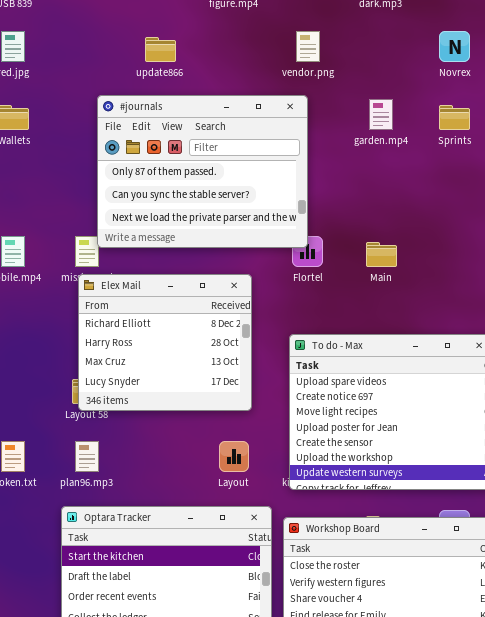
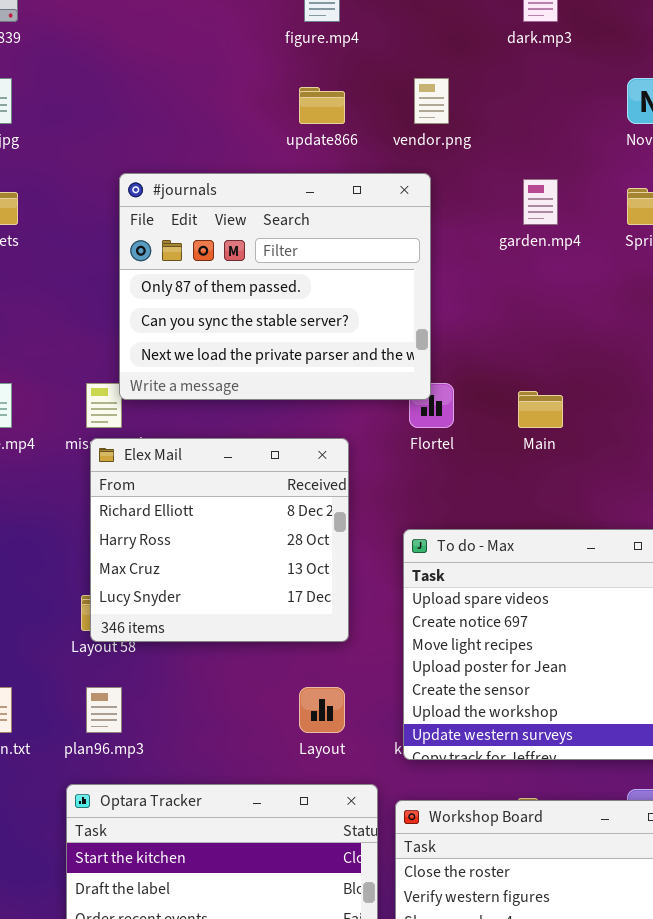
update866: [145,37,176,62] -> [299,87,345,124], moved

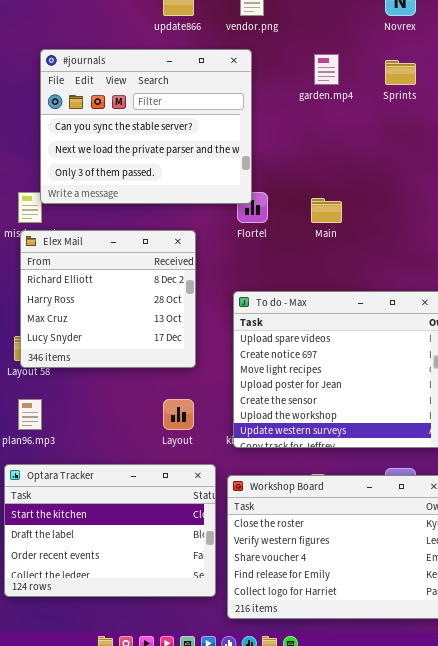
#journals: [119,173,431,400] -> [40,49,252,204], scrolled down 1 row

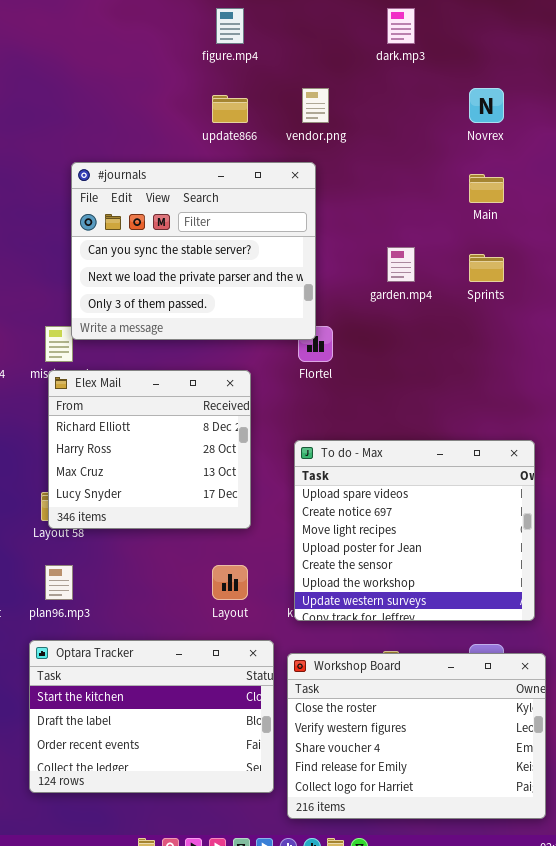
garden.mp4: [314,54,339,85] -> [387,247,415,282], moved
Sprints: [385,60,416,85] -> [469,254,504,282], moved
Main: [311,198,342,223] -> [469,174,504,203], moved

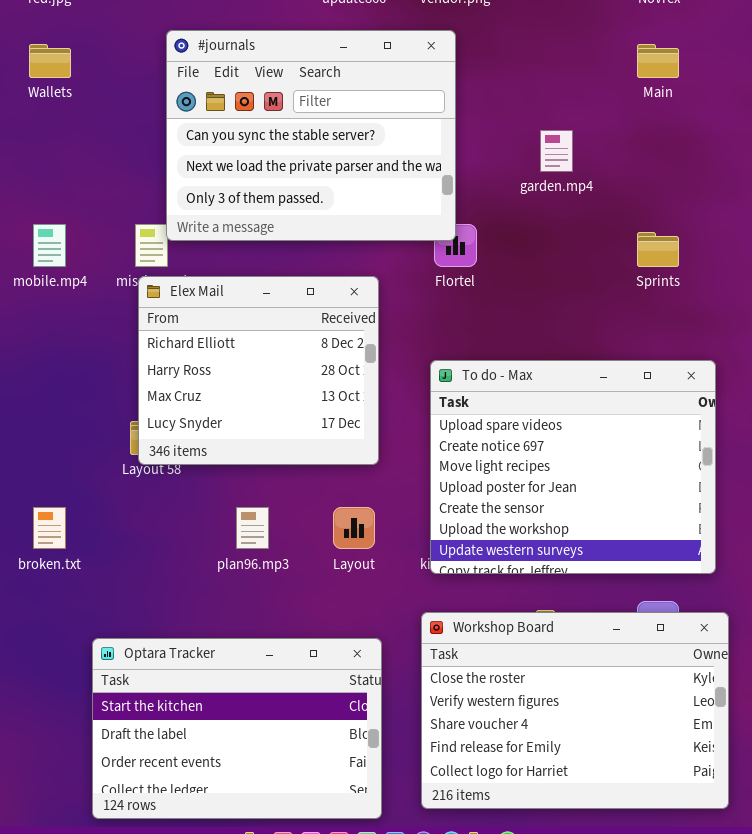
Sprints: [469,254,504,282] -> [637,232,679,267], moved
plan96.mp3: [45,565,73,600] -> [236,507,269,549], moved
Optara Tracker: [29,640,274,793] -> [92,638,382,819], moved

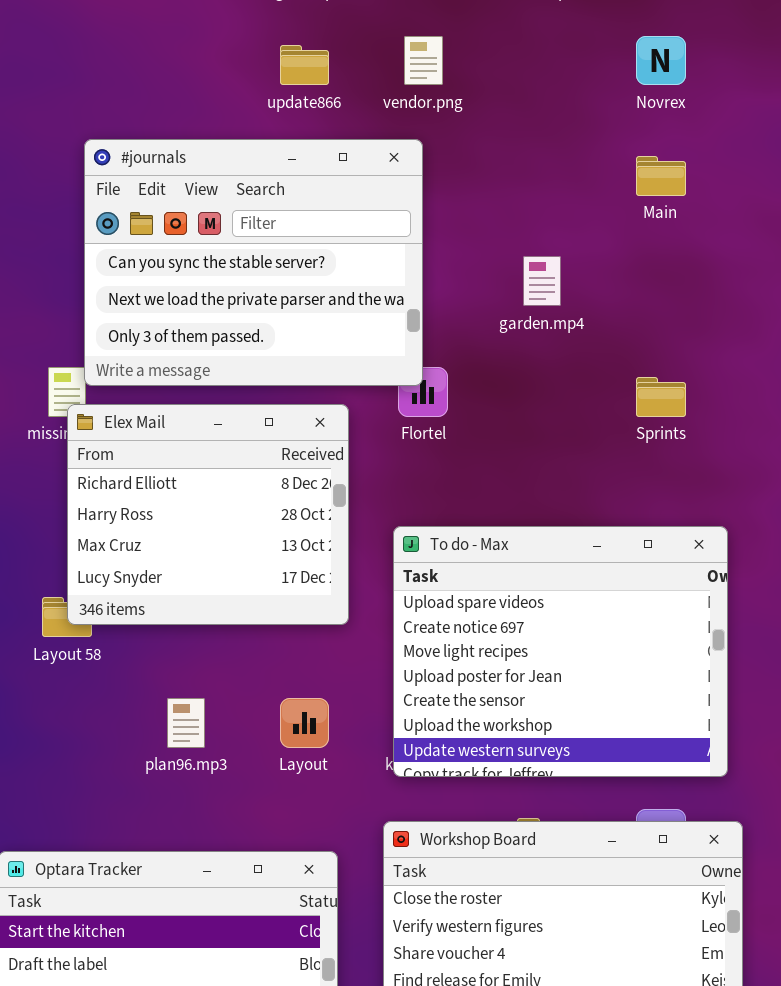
Elex Mail: [138,276,379,465] -> [67,404,349,625], moved

